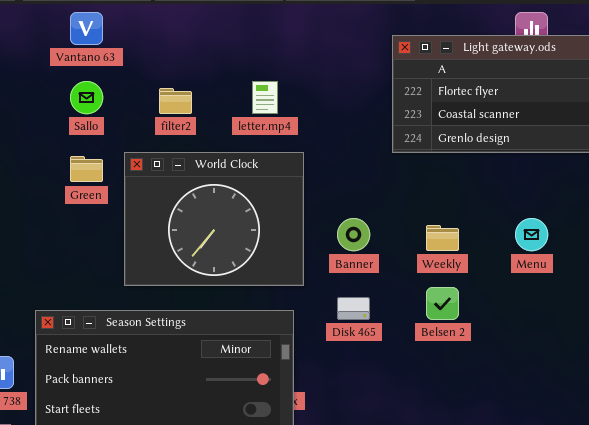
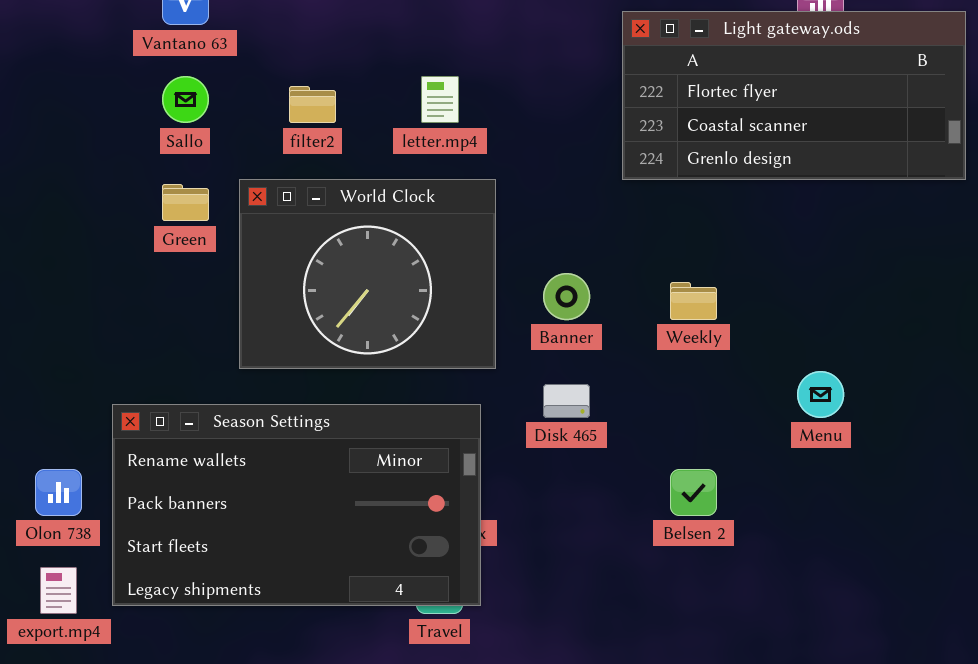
Menu: [515,218,548,251] -> [797,371,844,418], moved
Belsen 2: [426,287,459,320] -> [670,469,717,516], moved

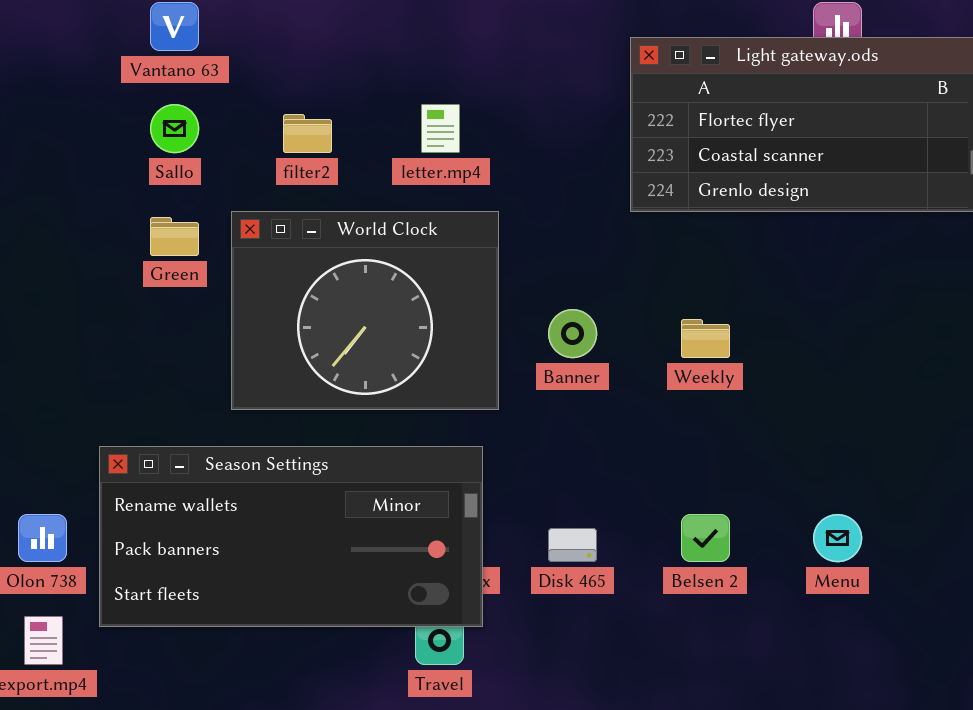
Menu: [797,371,844,418] -> [813,514,862,562], moved
Disk 465: [543,384,590,418] -> [548,528,597,562], moved
Season Settings: [112,404,481,606] -> [99,446,483,627], resized

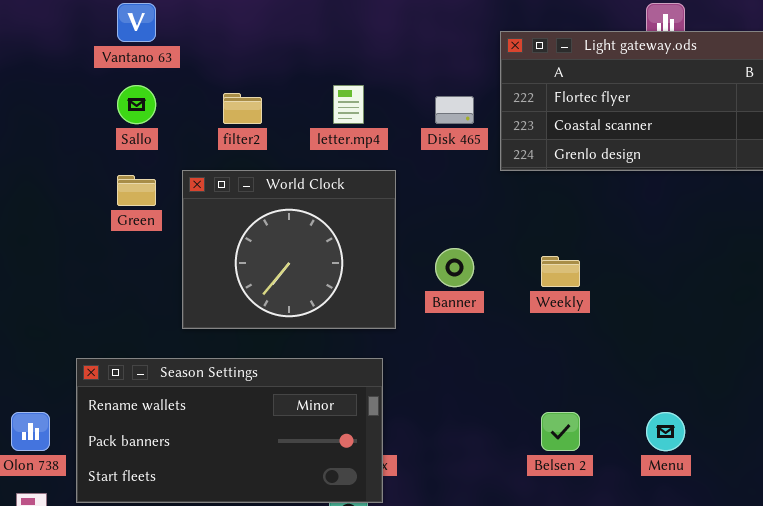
Disk 465: [548,528,597,562] -> [435,96,474,124], moved

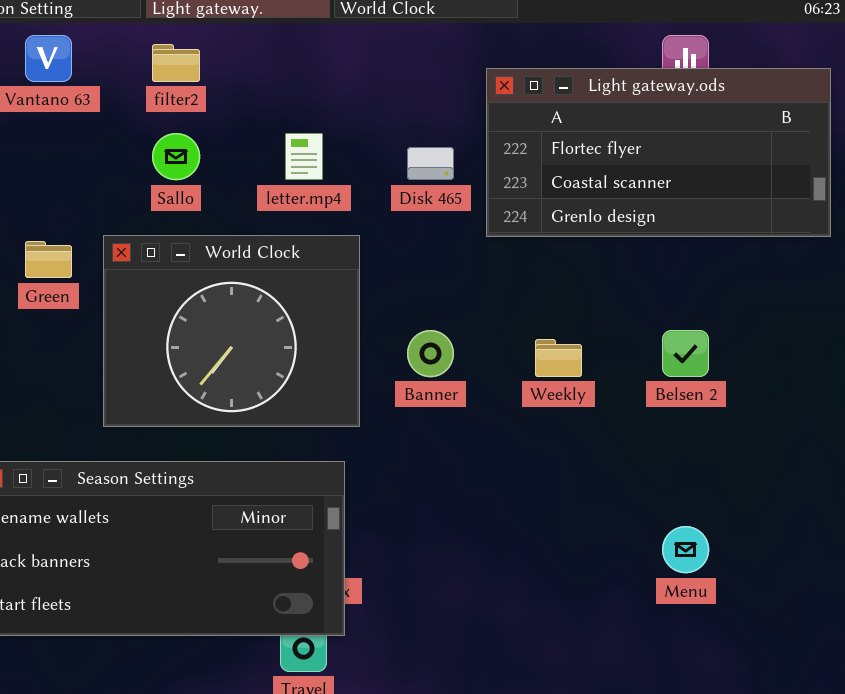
Sallo: [117,85,156,124] -> [152,133,200,180], moved
filter2: [223,93,262,124] -> [152,44,200,82], moved
Belsen 2: [541,412,580,451] -> [662,330,709,377], moved

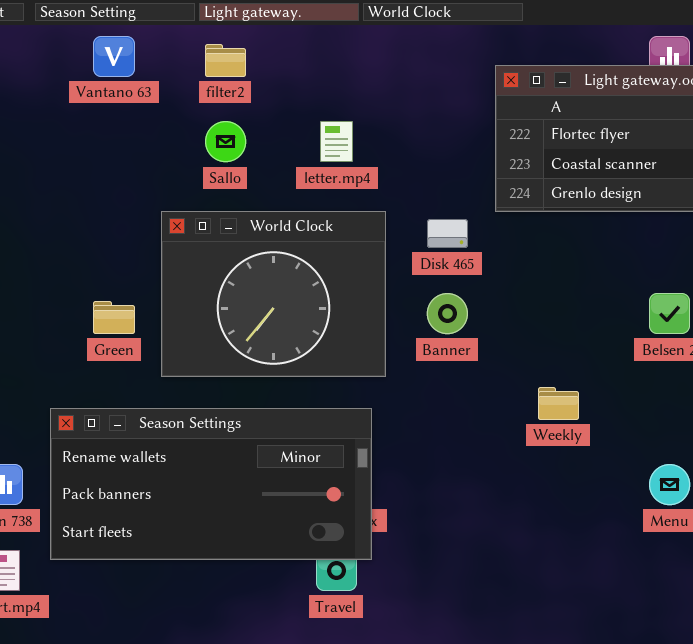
Disk 465: [407,147,454,180] -> [427,219,468,248], moved
Green: [25,241,72,278] -> [93,301,135,334], moved
Weekly: [535,339,582,377] -> [538,387,579,420], moved

